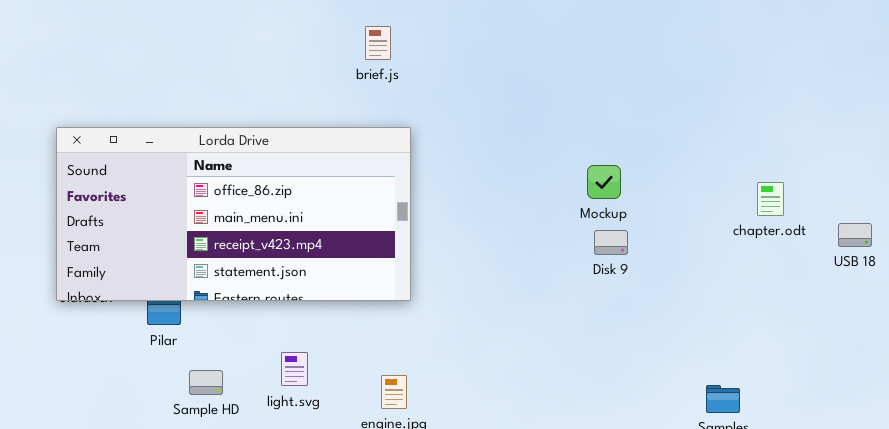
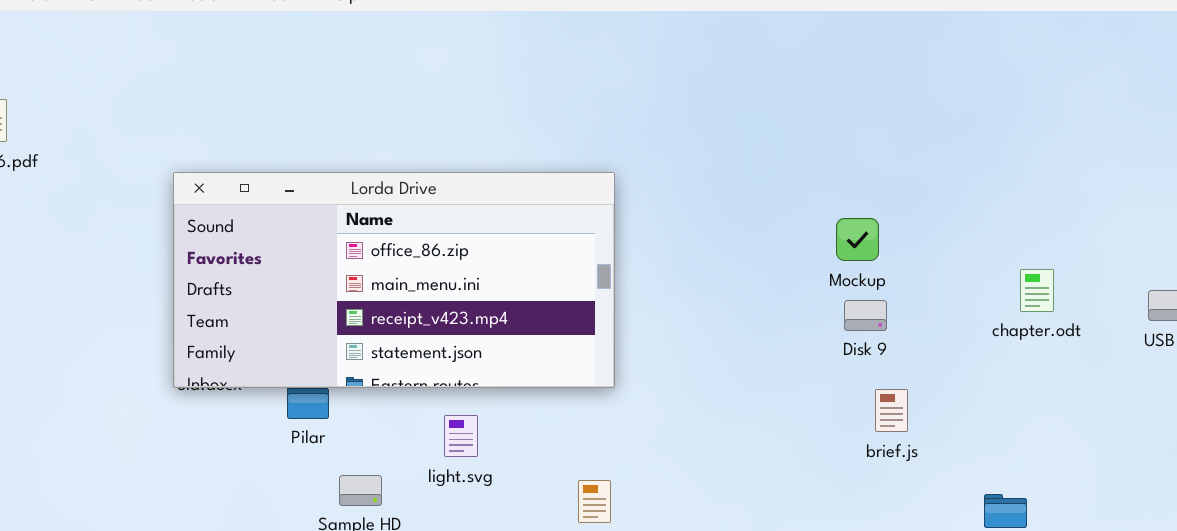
brief.js: [365,26,391,60] -> [875,389,908,432], moved
chapter.odt: [757,182,784,216] -> [1020,269,1054,312], moved
light.svg: [281,352,308,386] -> [444,415,478,457], moved

